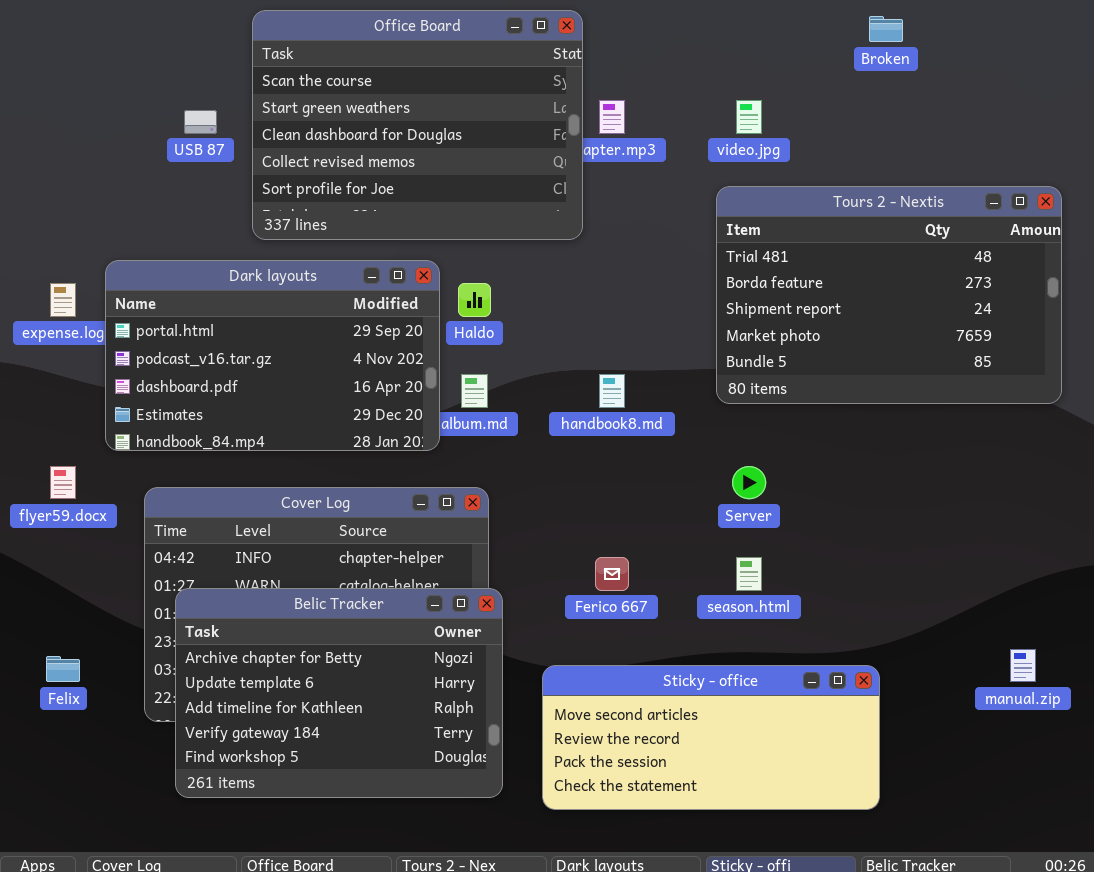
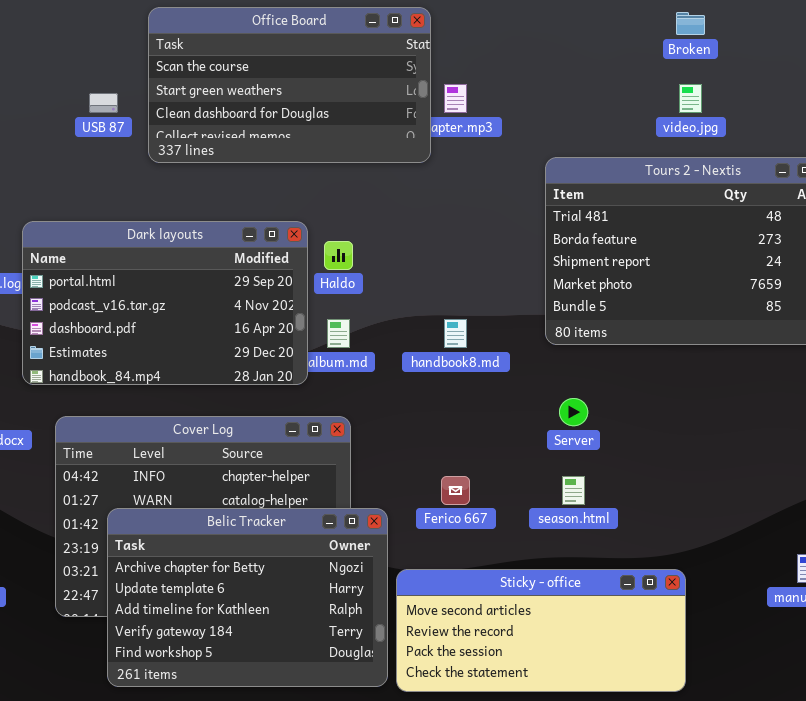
Office Board: [252,10,583,240] -> [148,7,431,163], resized
video.jpg: [736,100,762,134] -> [679,84,702,113], moved
Belic Tracker: [175,588,503,798] -> [107,508,388,687], moved

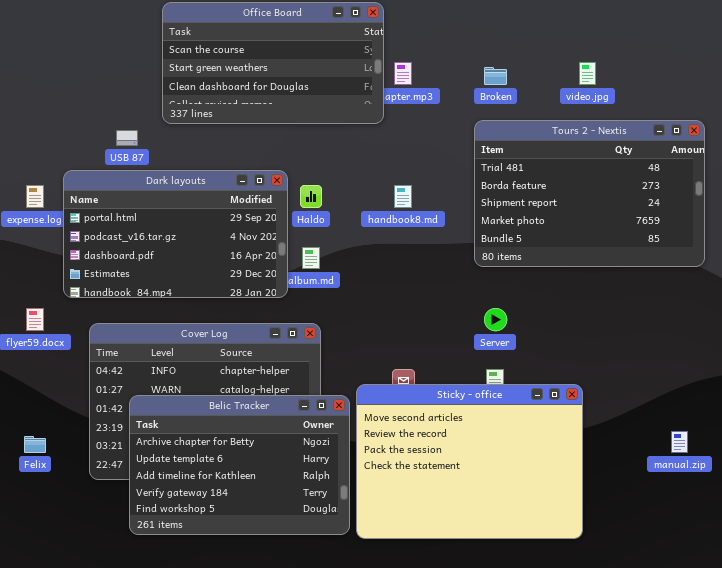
Broken: [676,12,705,35] -> [484,67,507,85], moved
USB 87: [89,93,118,113] -> [116,130,138,146], moved
handbook8.md: [444,319,467,348] -> [394,185,412,208], moved
Sticky - office: [396,569,686,692] -> [356,384,583,539], resized

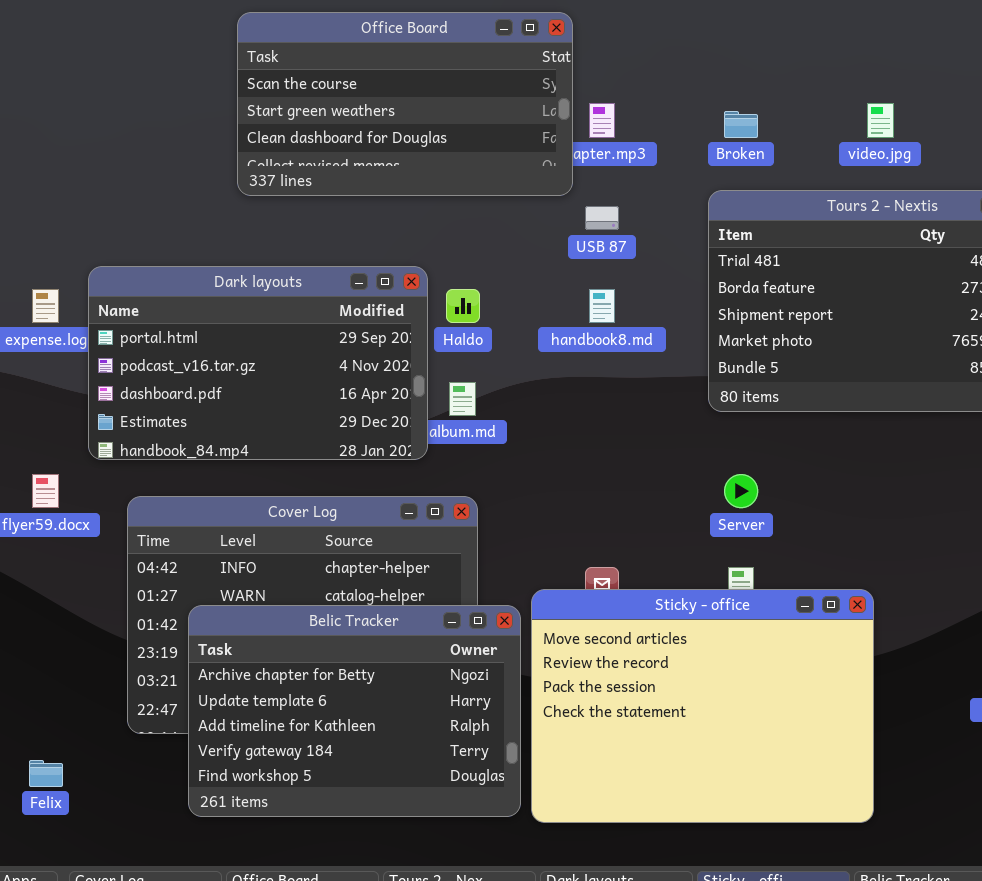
USB 87: [116,130,138,146] -> [585,206,619,230], moved
Felix: [24,436,46,453] -> [29,760,63,787], moved

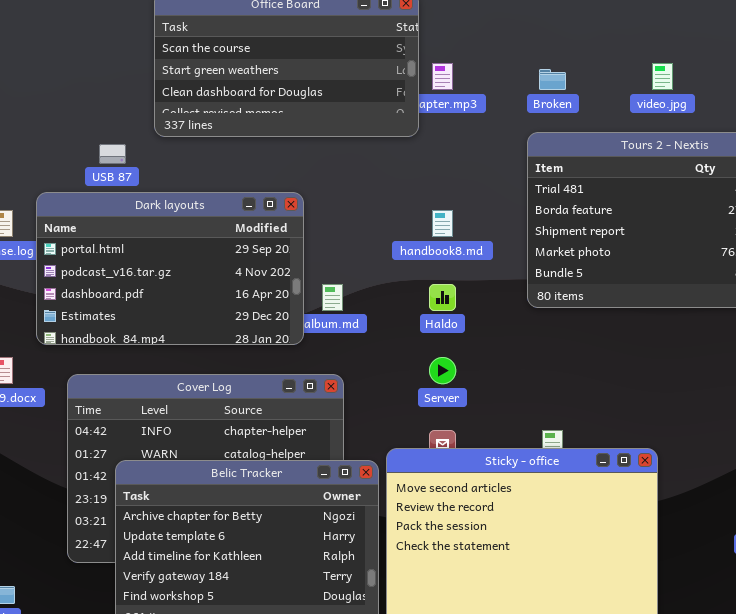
USB 87: [585,206,619,230] -> [99,144,126,164], moved
Haldo: [446,289,480,323] -> [429,284,456,311], moved
Server: [724,474,758,508] -> [429,357,456,384], moved

